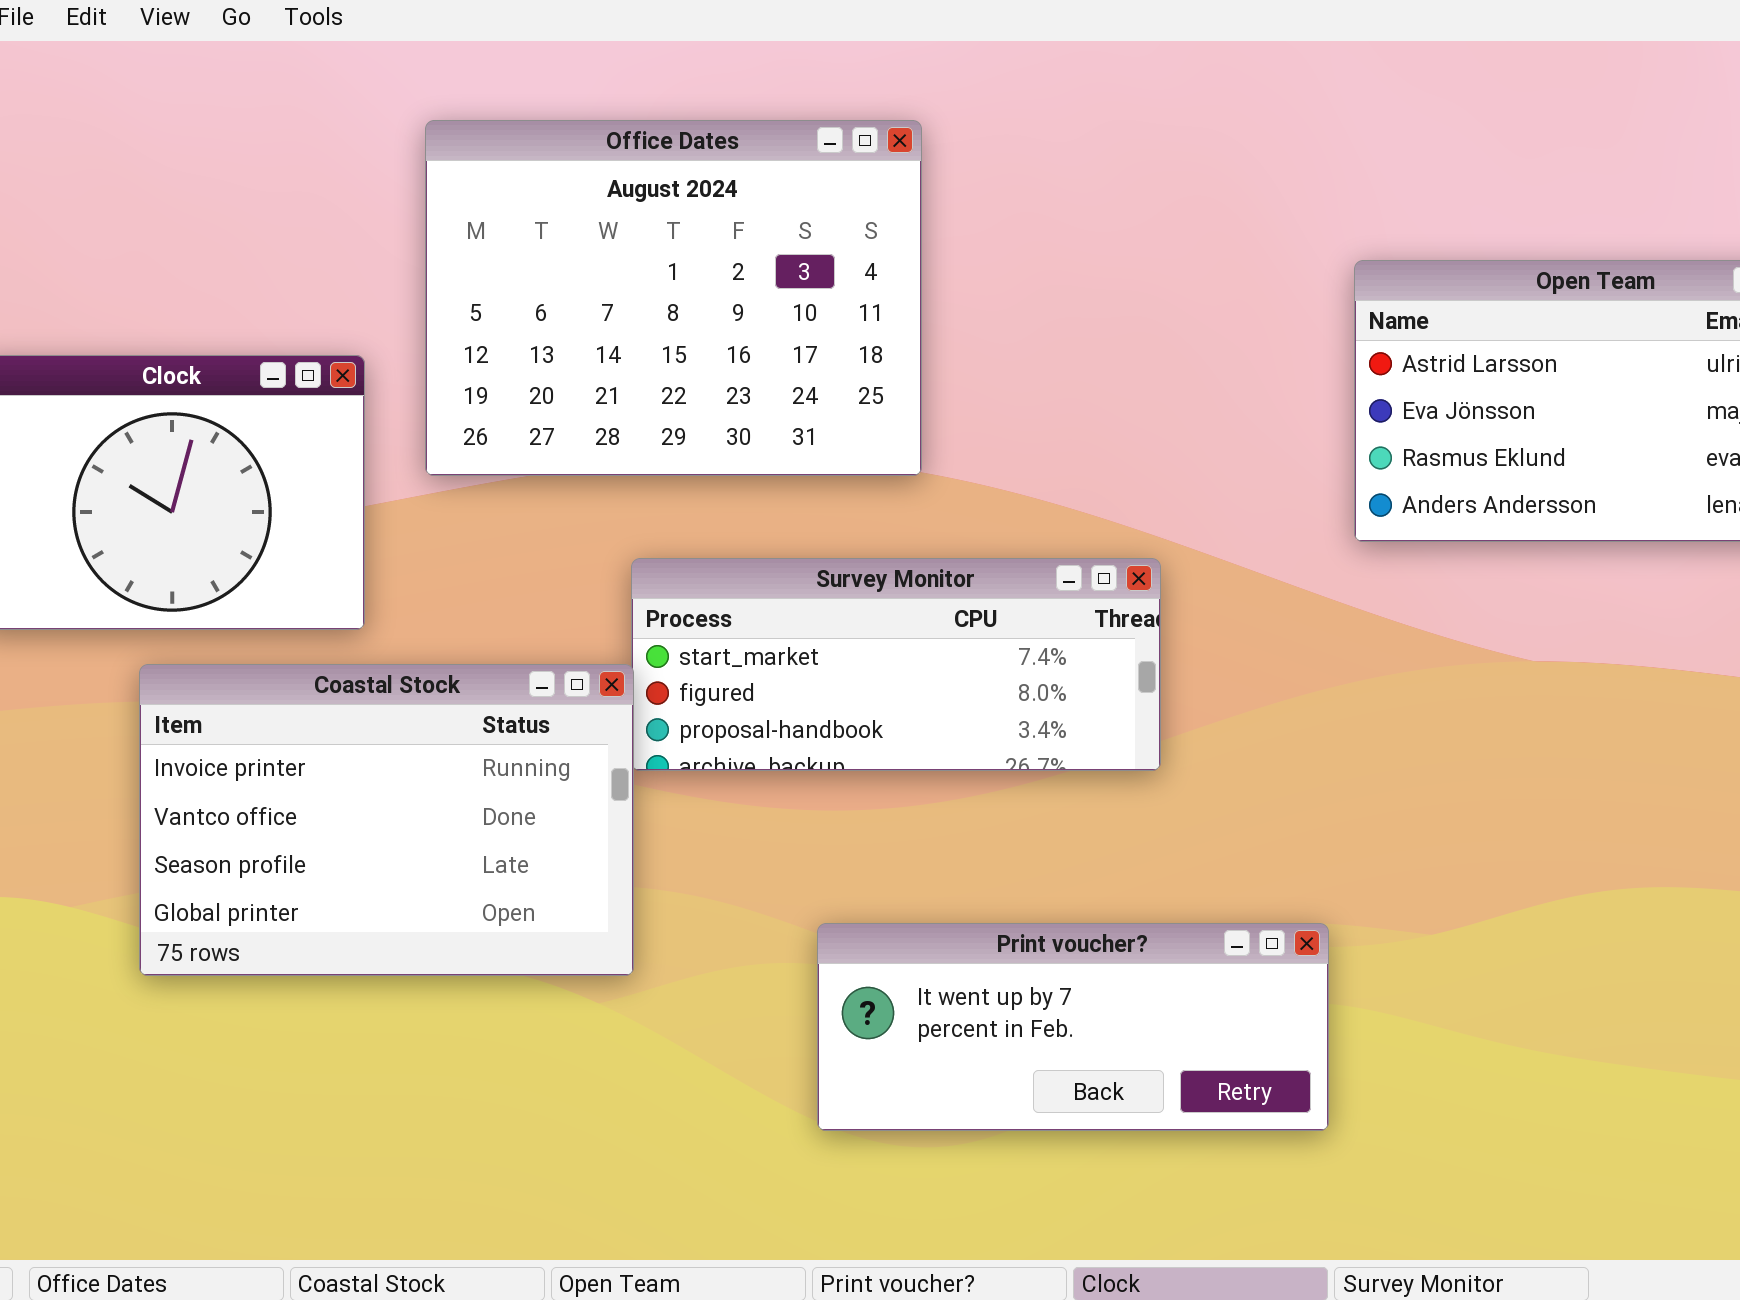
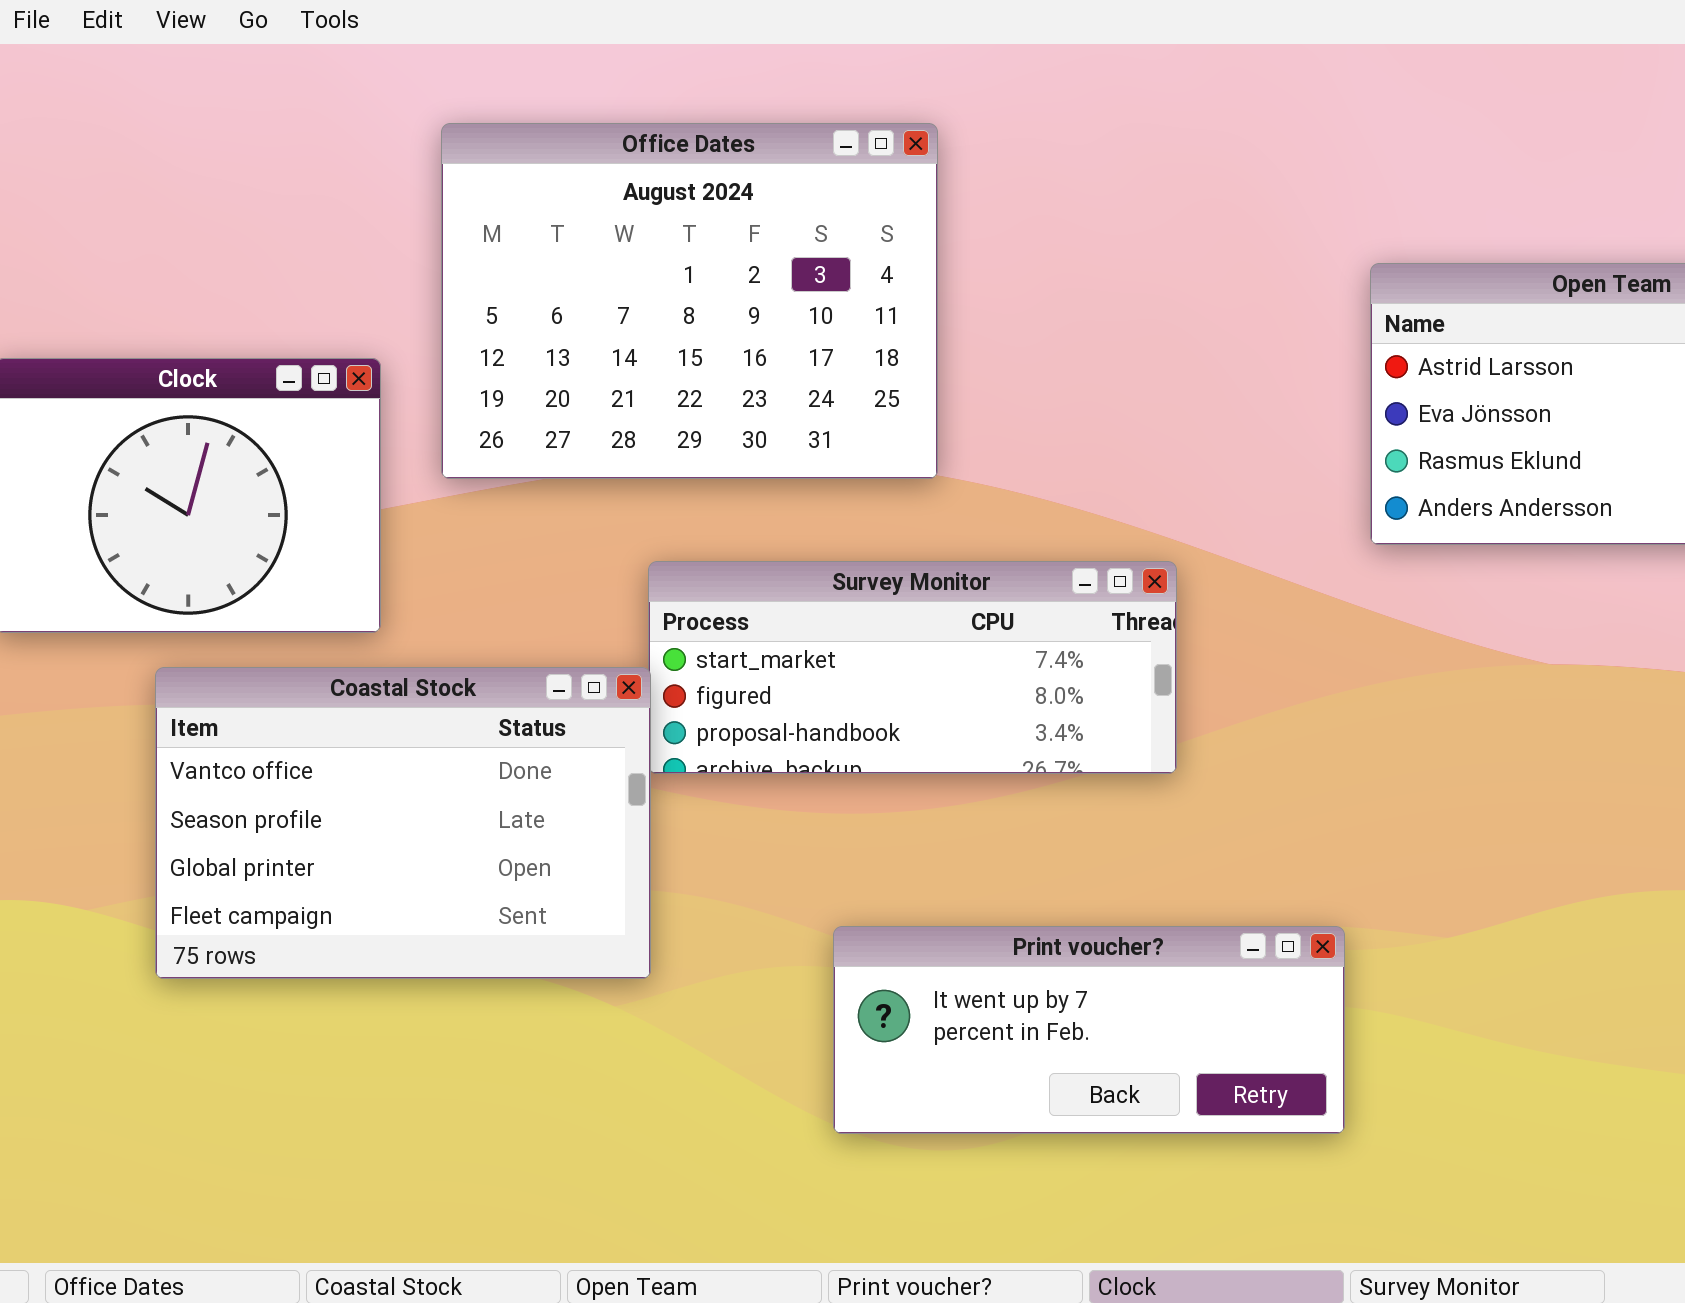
Coastal Stock: [139,664,634,976] -> [155,667,651,979], scrolled down 1 row

